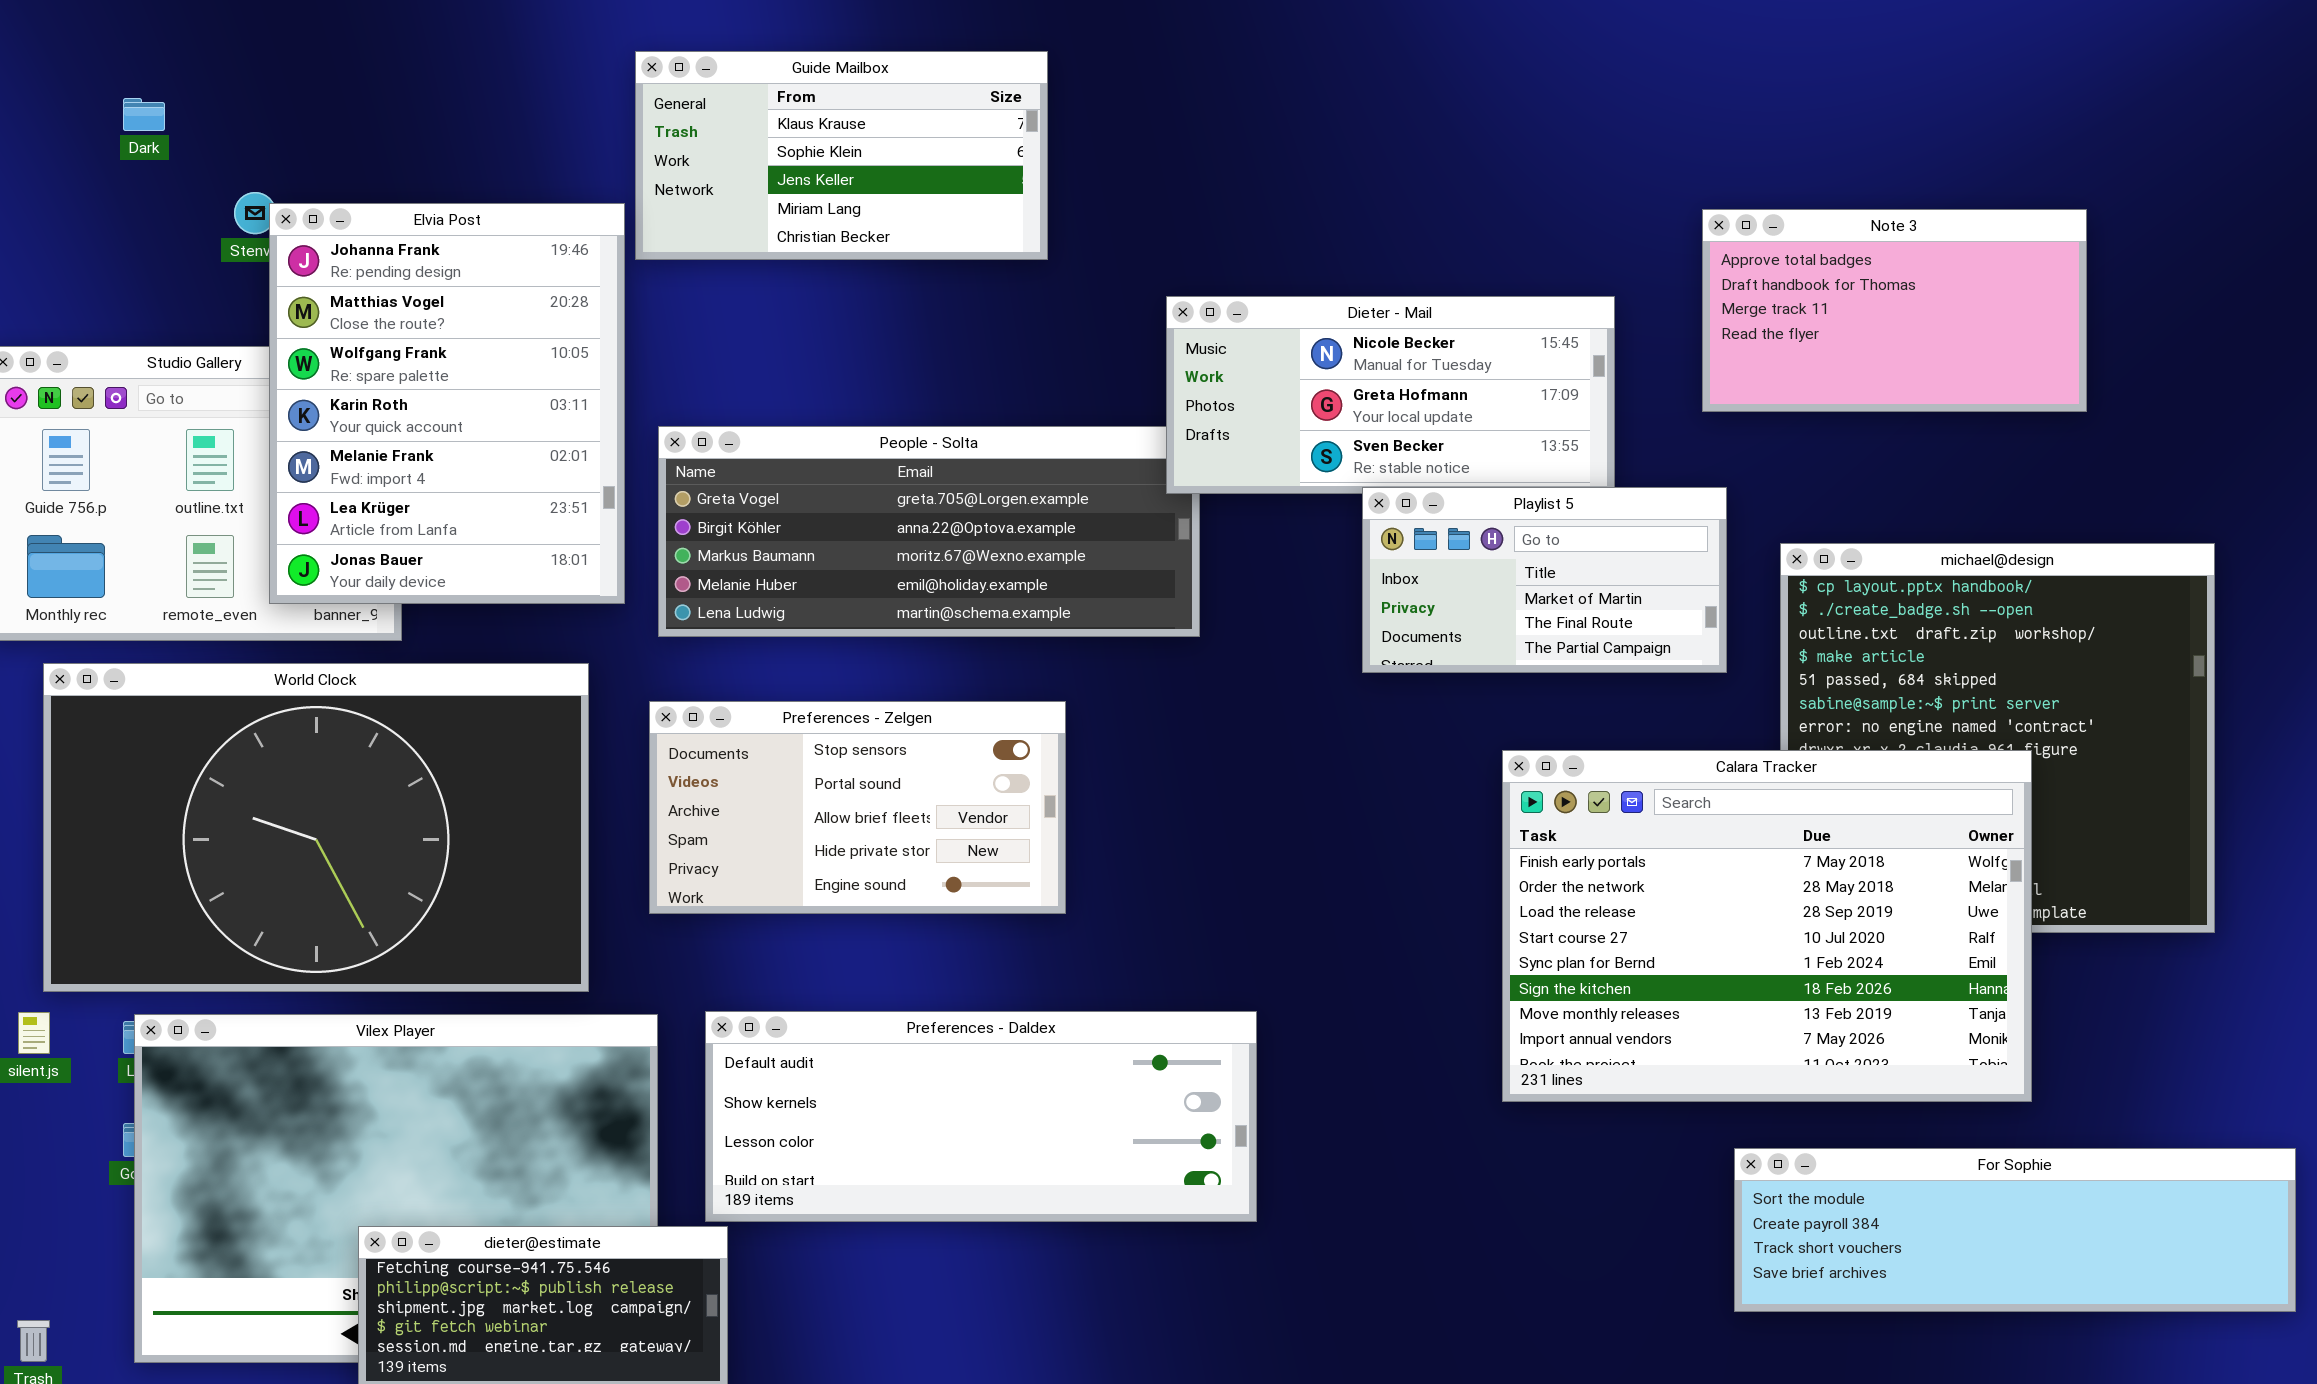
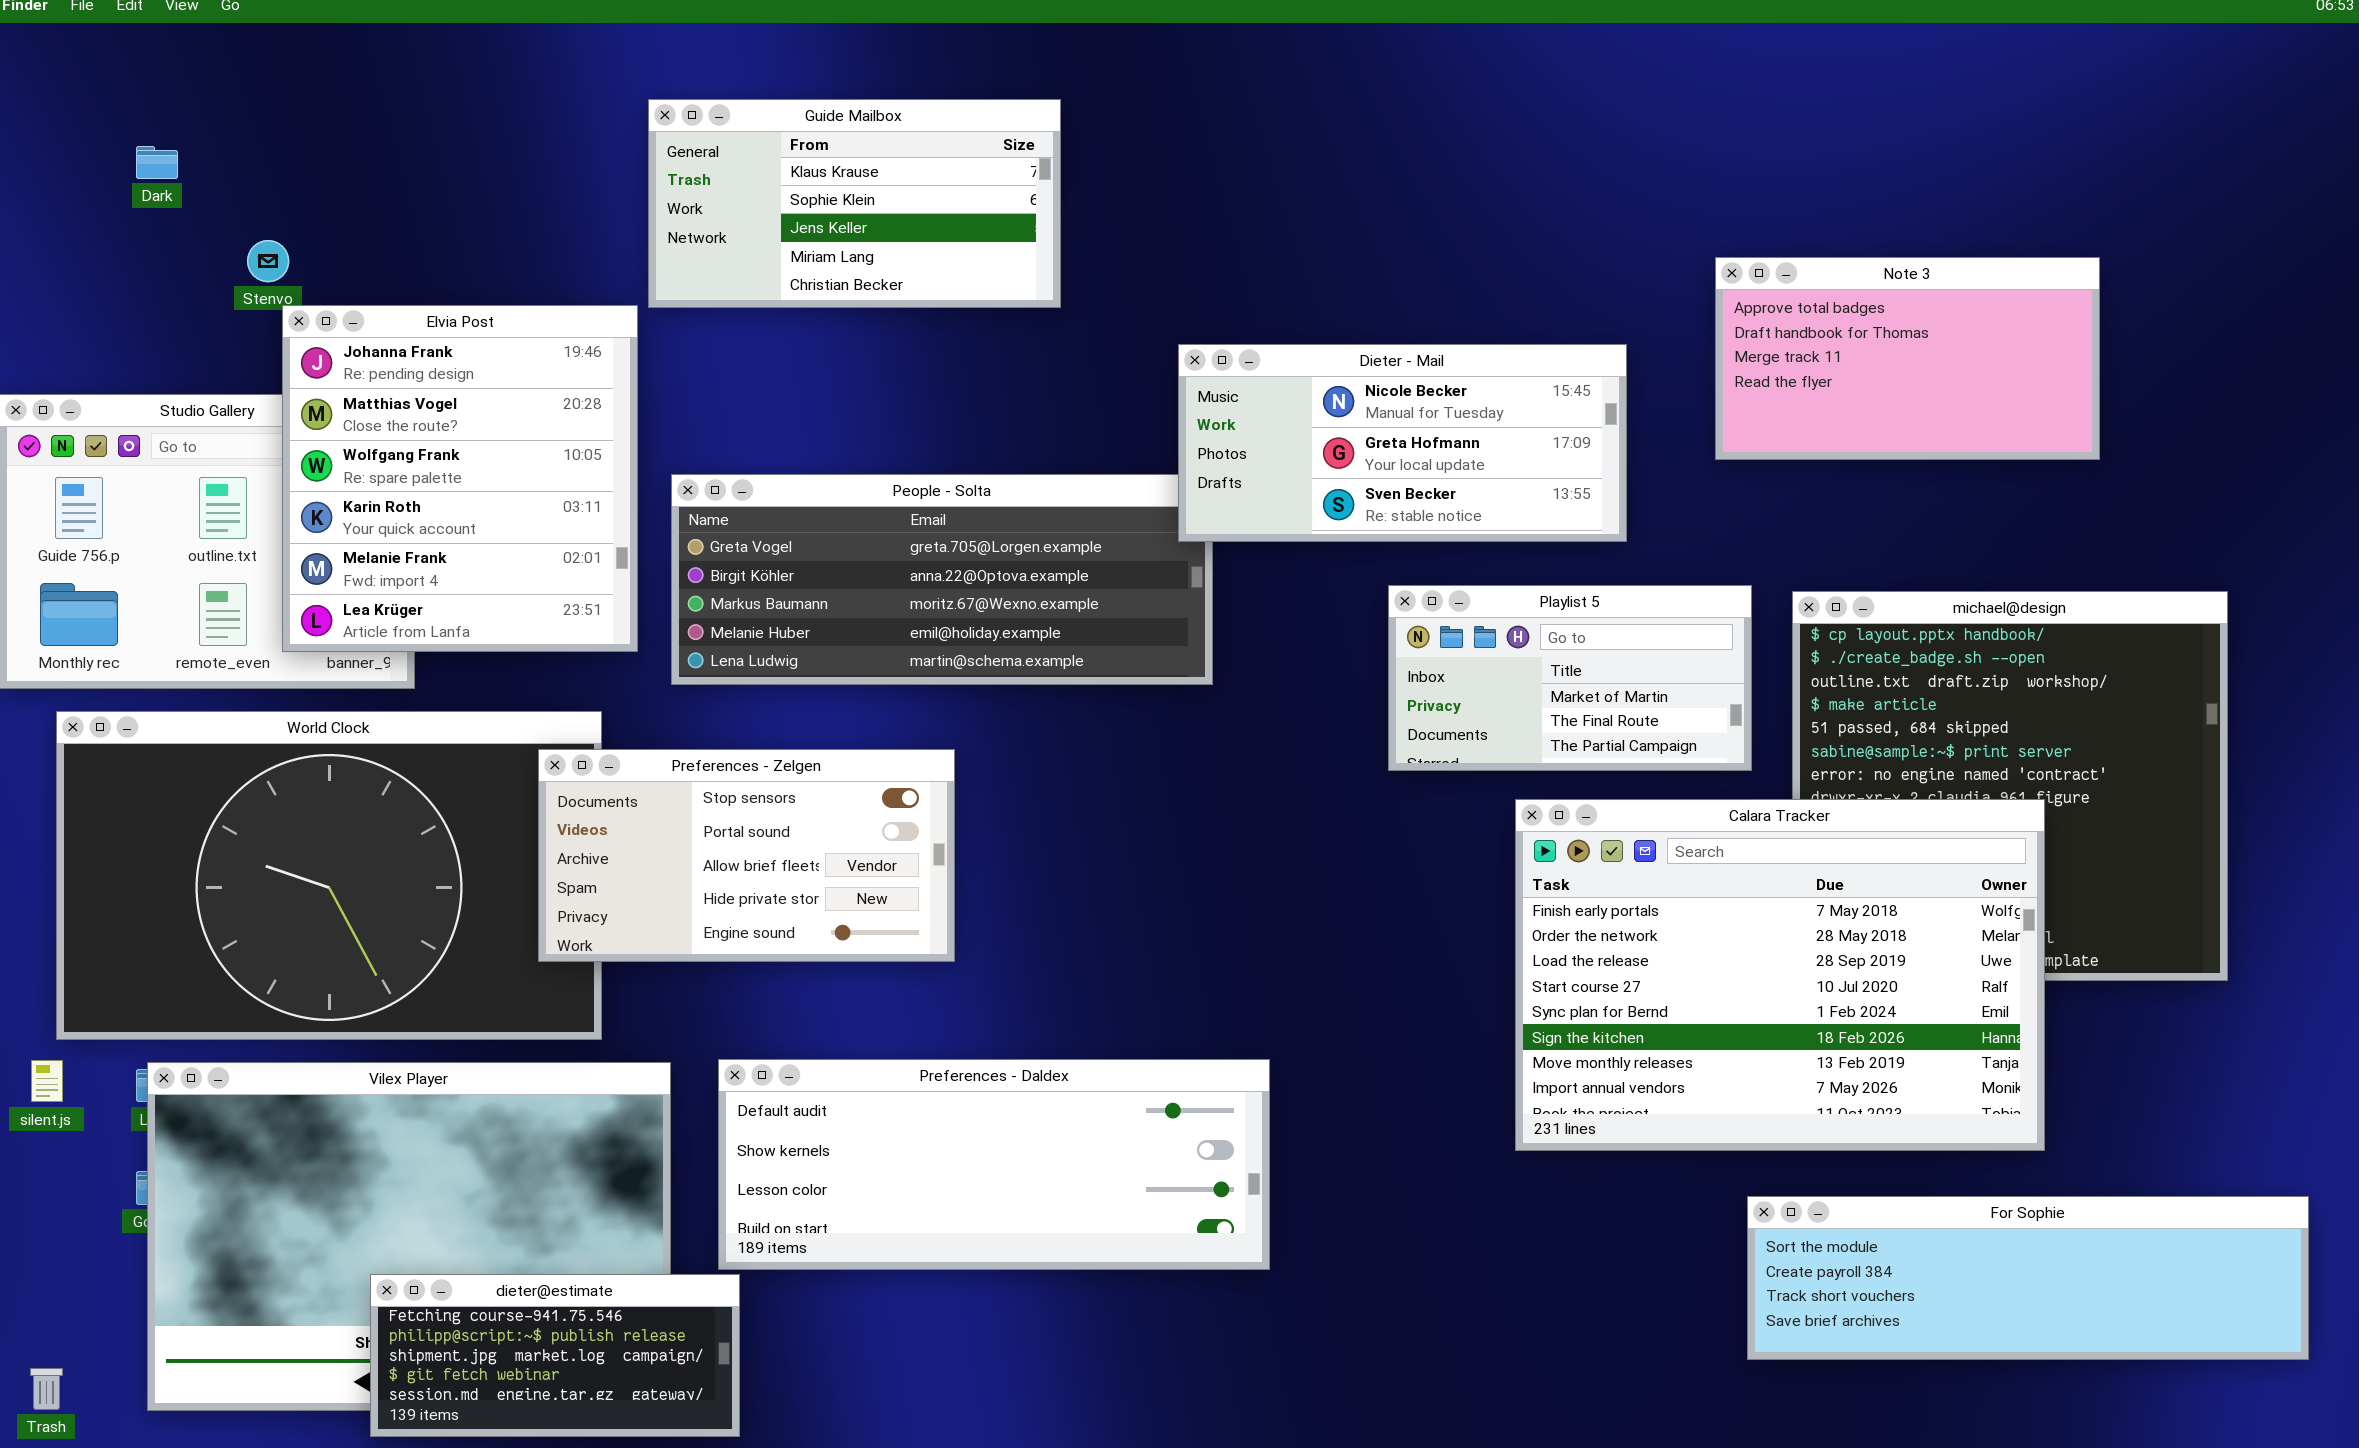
Elvia Post: [269,203,625,604] -> [282,305,638,652], resized
Playlist 5: [1362,487,1727,673] -> [1388,585,1752,771], moved
Preferences - Zelgen: [649,701,1066,914] -> [538,749,955,962], moved

